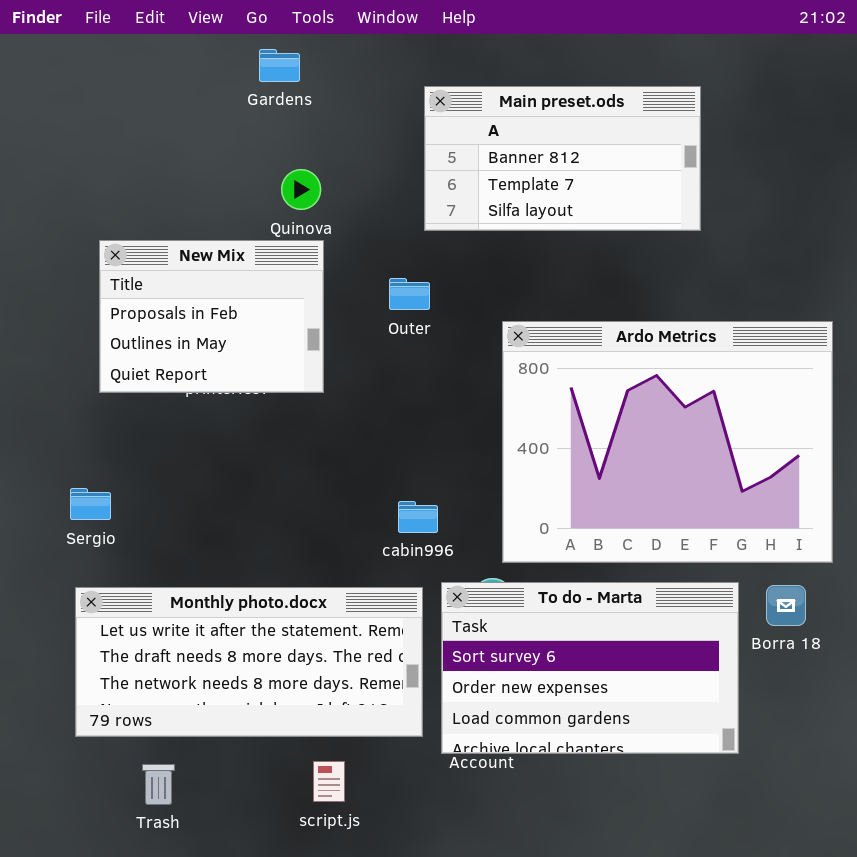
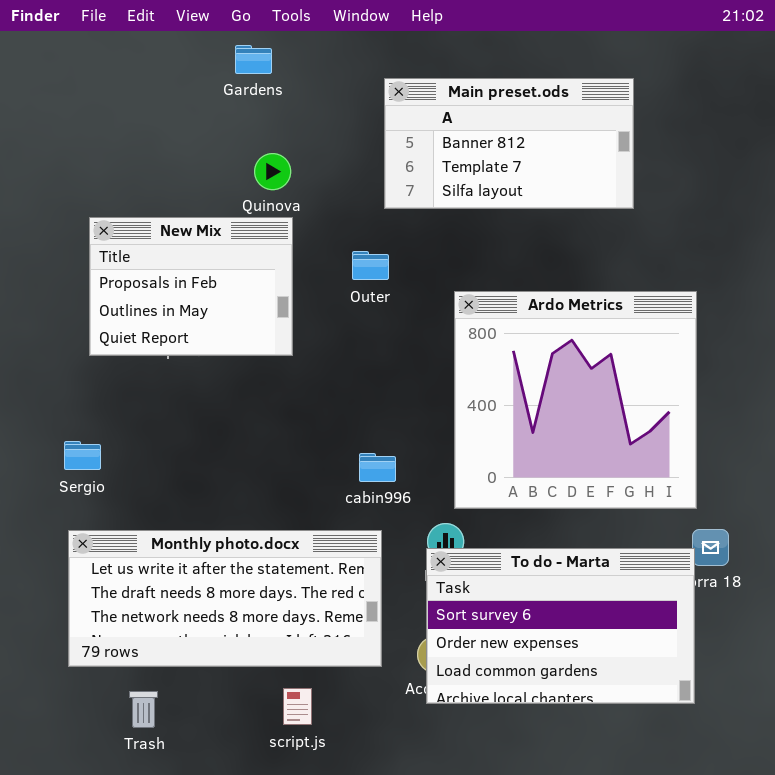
Ardo Metrics: [502,321,833,563] -> [454,291,697,509], resized
To do - Marta: [441,582,739,754] -> [426,548,695,704], moved

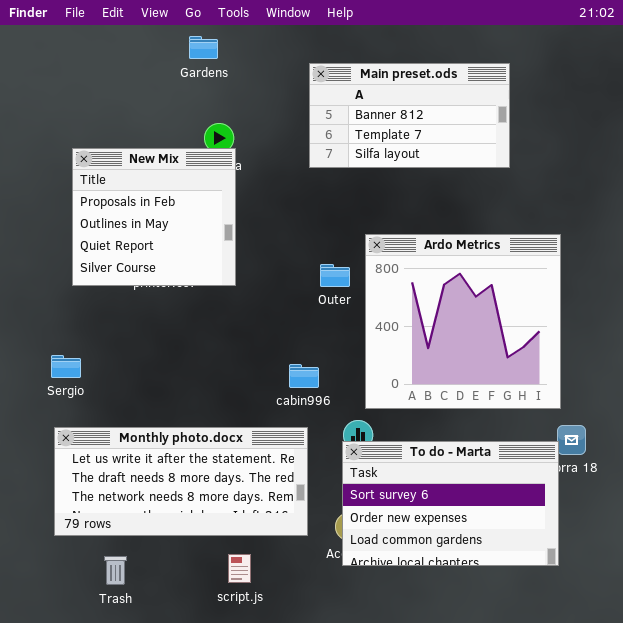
New Mix: [89,217,293,356] -> [72,148,236,286], resized
Outer: [352,251,389,280] -> [320,264,350,287], moved

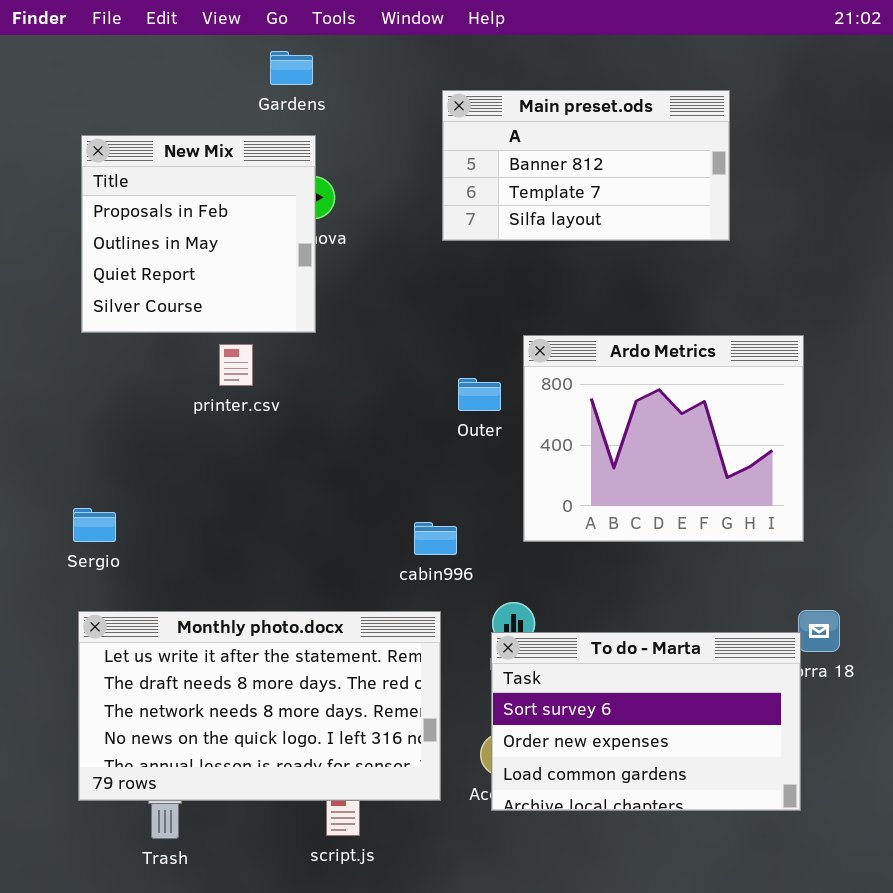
New Mix: [72,148,236,286] -> [81,135,316,333], moved
Ardo Metrics: [365,234,561,409] -> [523,335,804,542], resized
Monthly photo.docx: [54,427,308,536] -> [78,611,441,801], resized

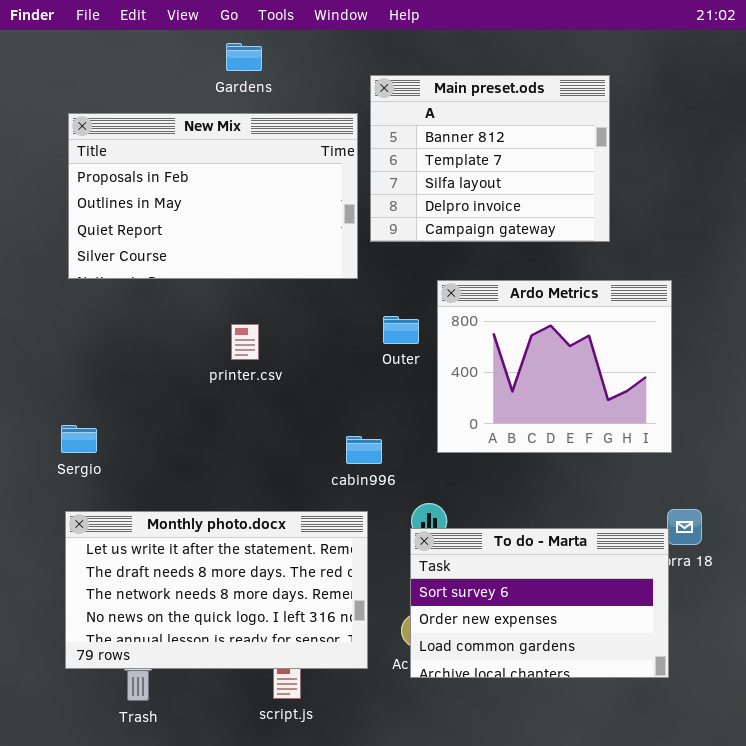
Main preset.ods: [442,90,730,241] -> [370,75,610,242], resized
New Mix: [81,135,316,333] -> [68,113,358,279], resized
printer.csv: [219,344,253,386] -> [231,324,259,360], moved

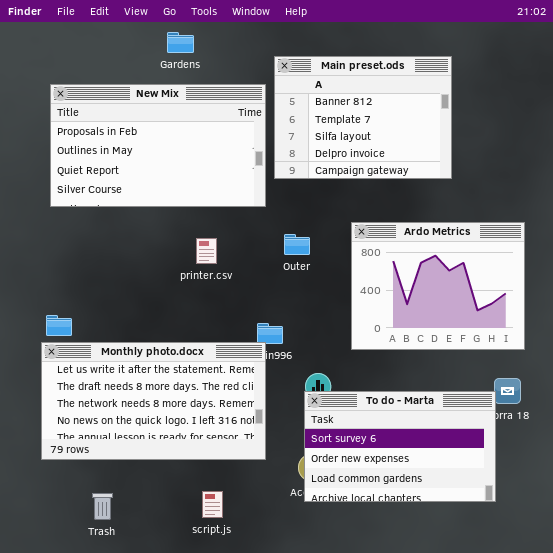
Ardo Metrics: [437,280,672,453] -> [351,222,525,350], moved
printer.csv: [231,324,259,360] -> [196,238,217,264], moved
Monthly photo.docx: [65,511,368,669] -> [41,342,266,460], moved

